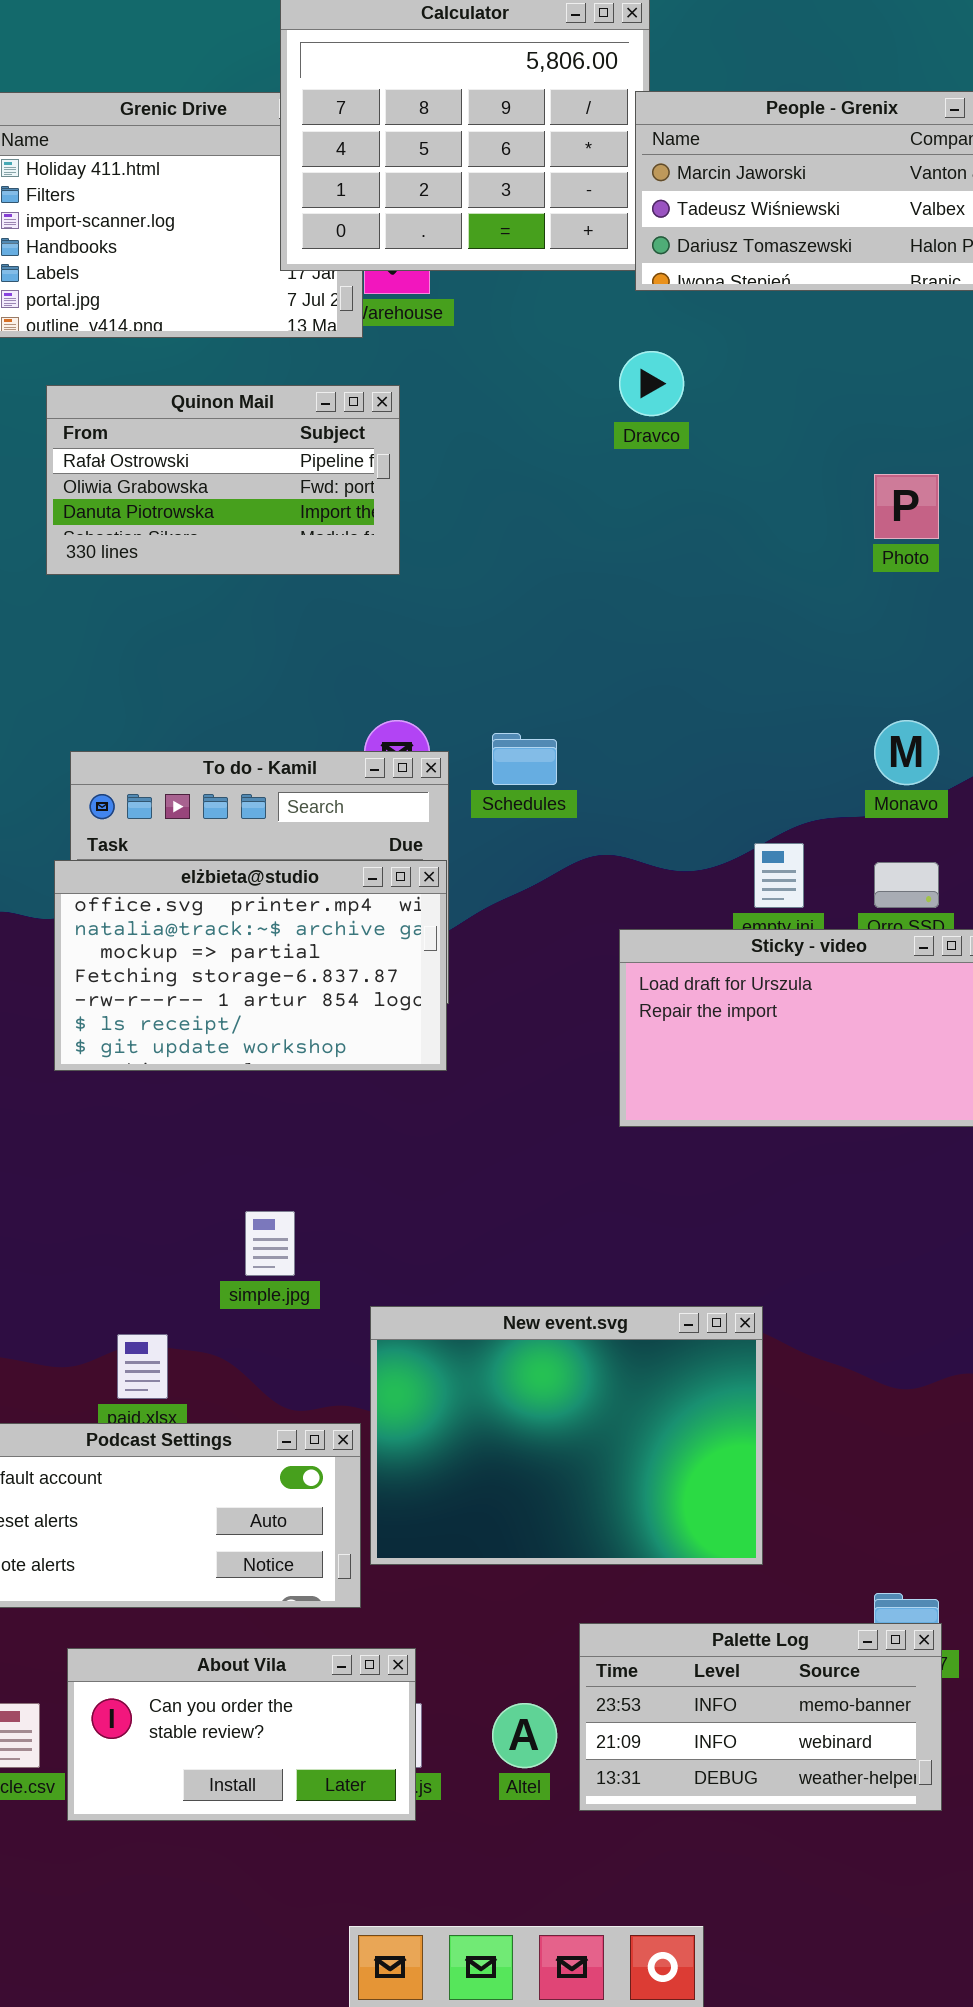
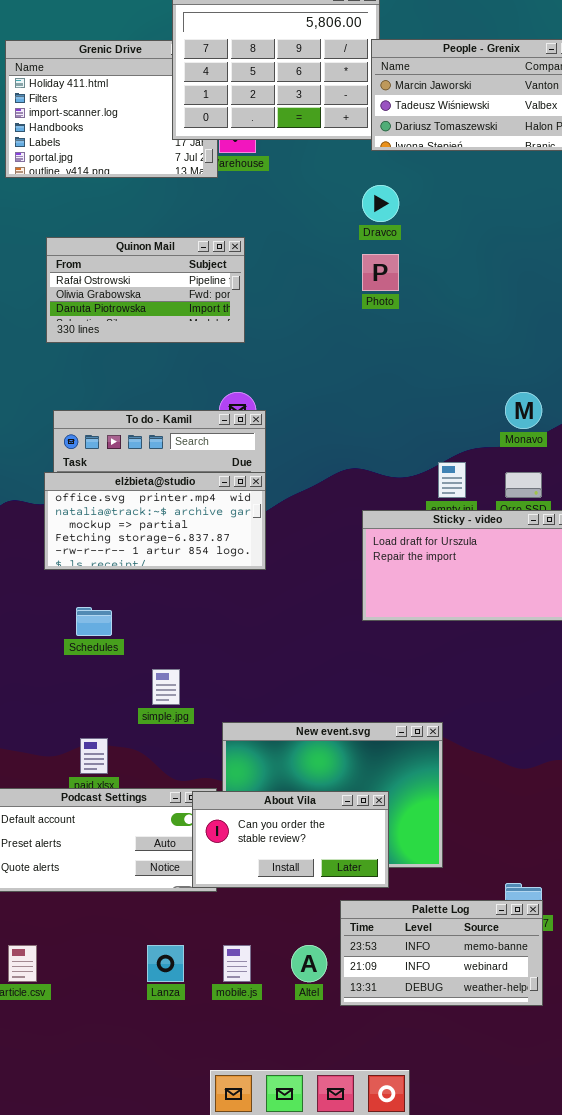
Quinon Mail: [46,385,400,575] -> [46,237,245,343], moved
Photo: [874,474,939,539] -> [362,254,399,291], moved
Schedules: [492,733,557,785] -> [76,607,112,636], moved
elżbieta@studio: [54,860,447,1071] -> [44,472,266,570], resized
About Vila: [67,1648,416,1821] -> [192,791,389,888], moved

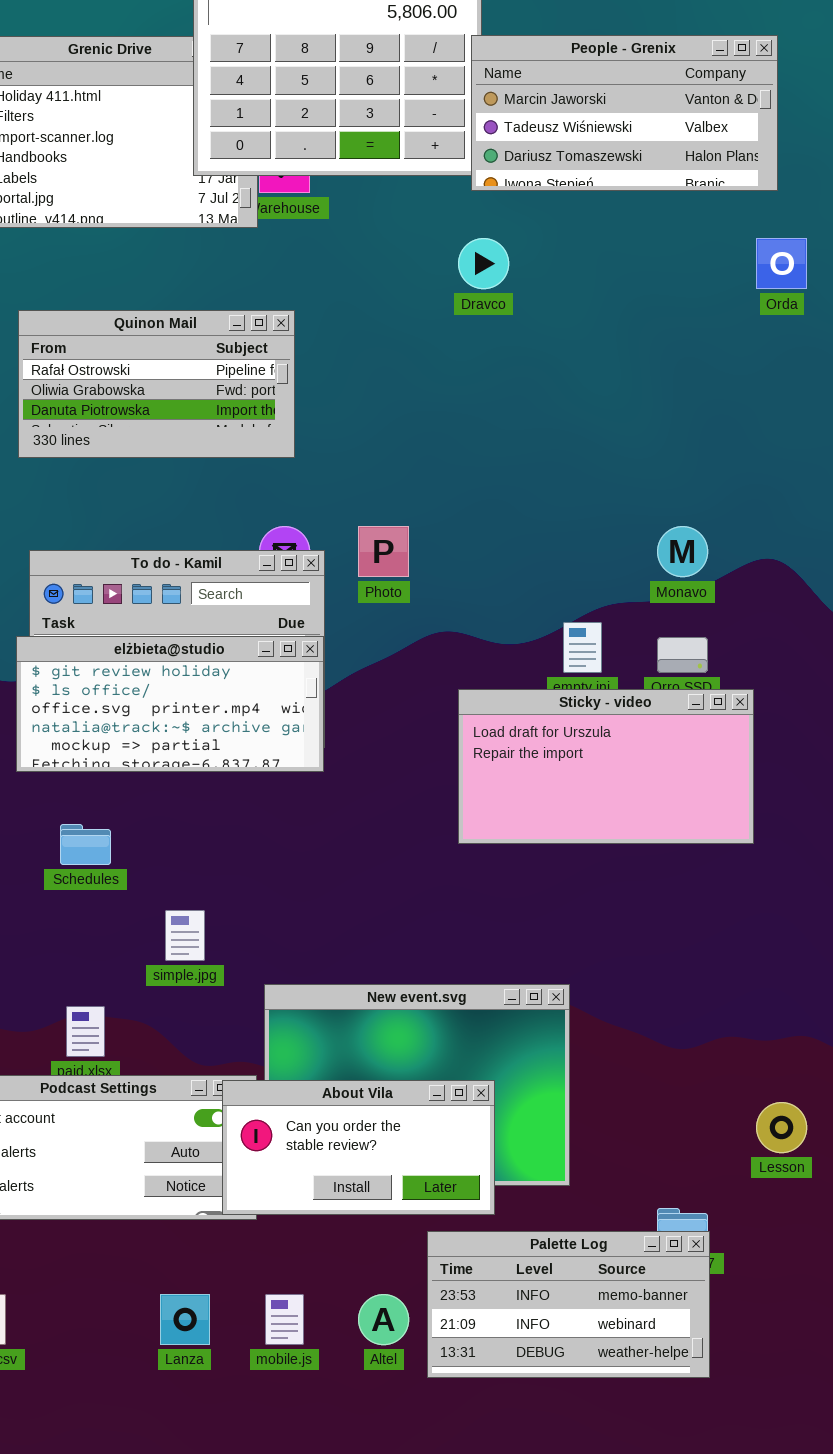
Photo: [362,254,399,291] -> [358,526,409,577], moved
elżbieta@studio: [44,472,266,570] -> [16,636,324,772], scrolled up 2 rows

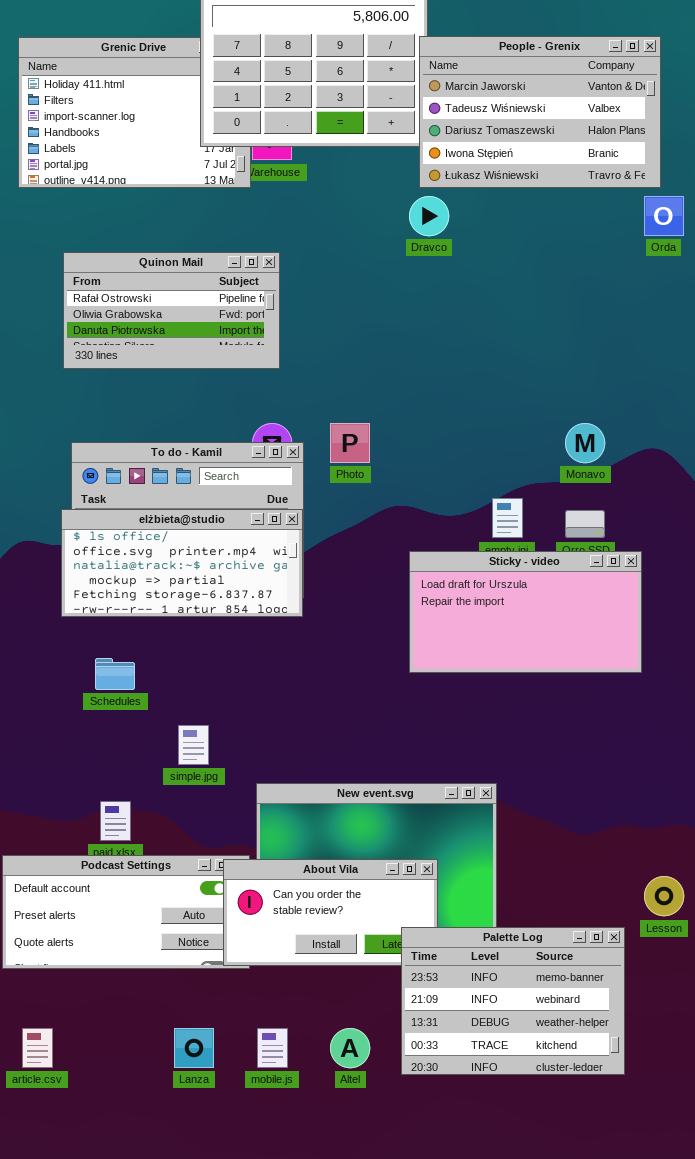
People - Grenix: [471,35,778,191] -> [419,36,661,188], resized
elżbieta@studio: [16,636,324,772] -> [61,509,303,617], scrolled down 1 row
Palette Log: [427,1231,710,1378] -> [401,927,625,1075], moved, resized

